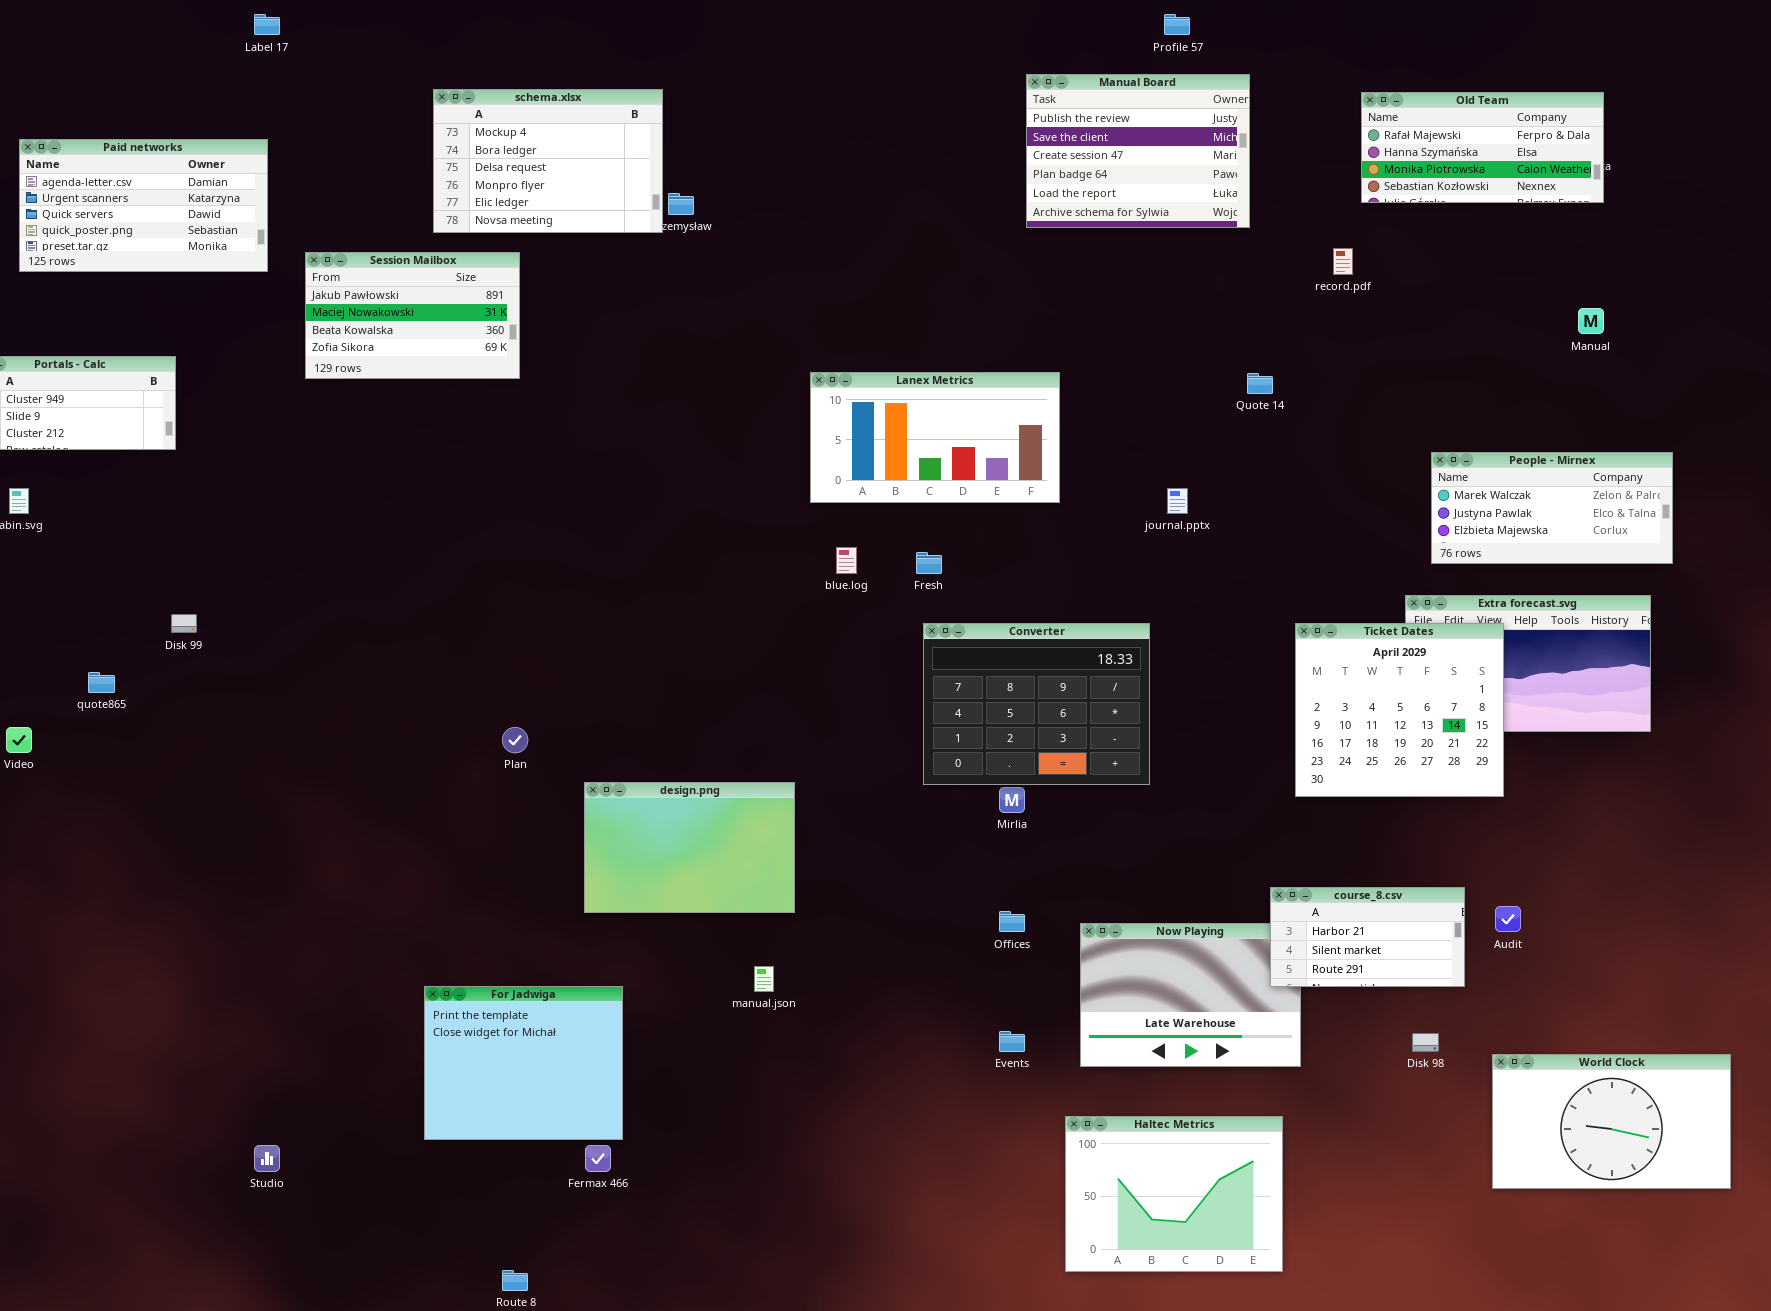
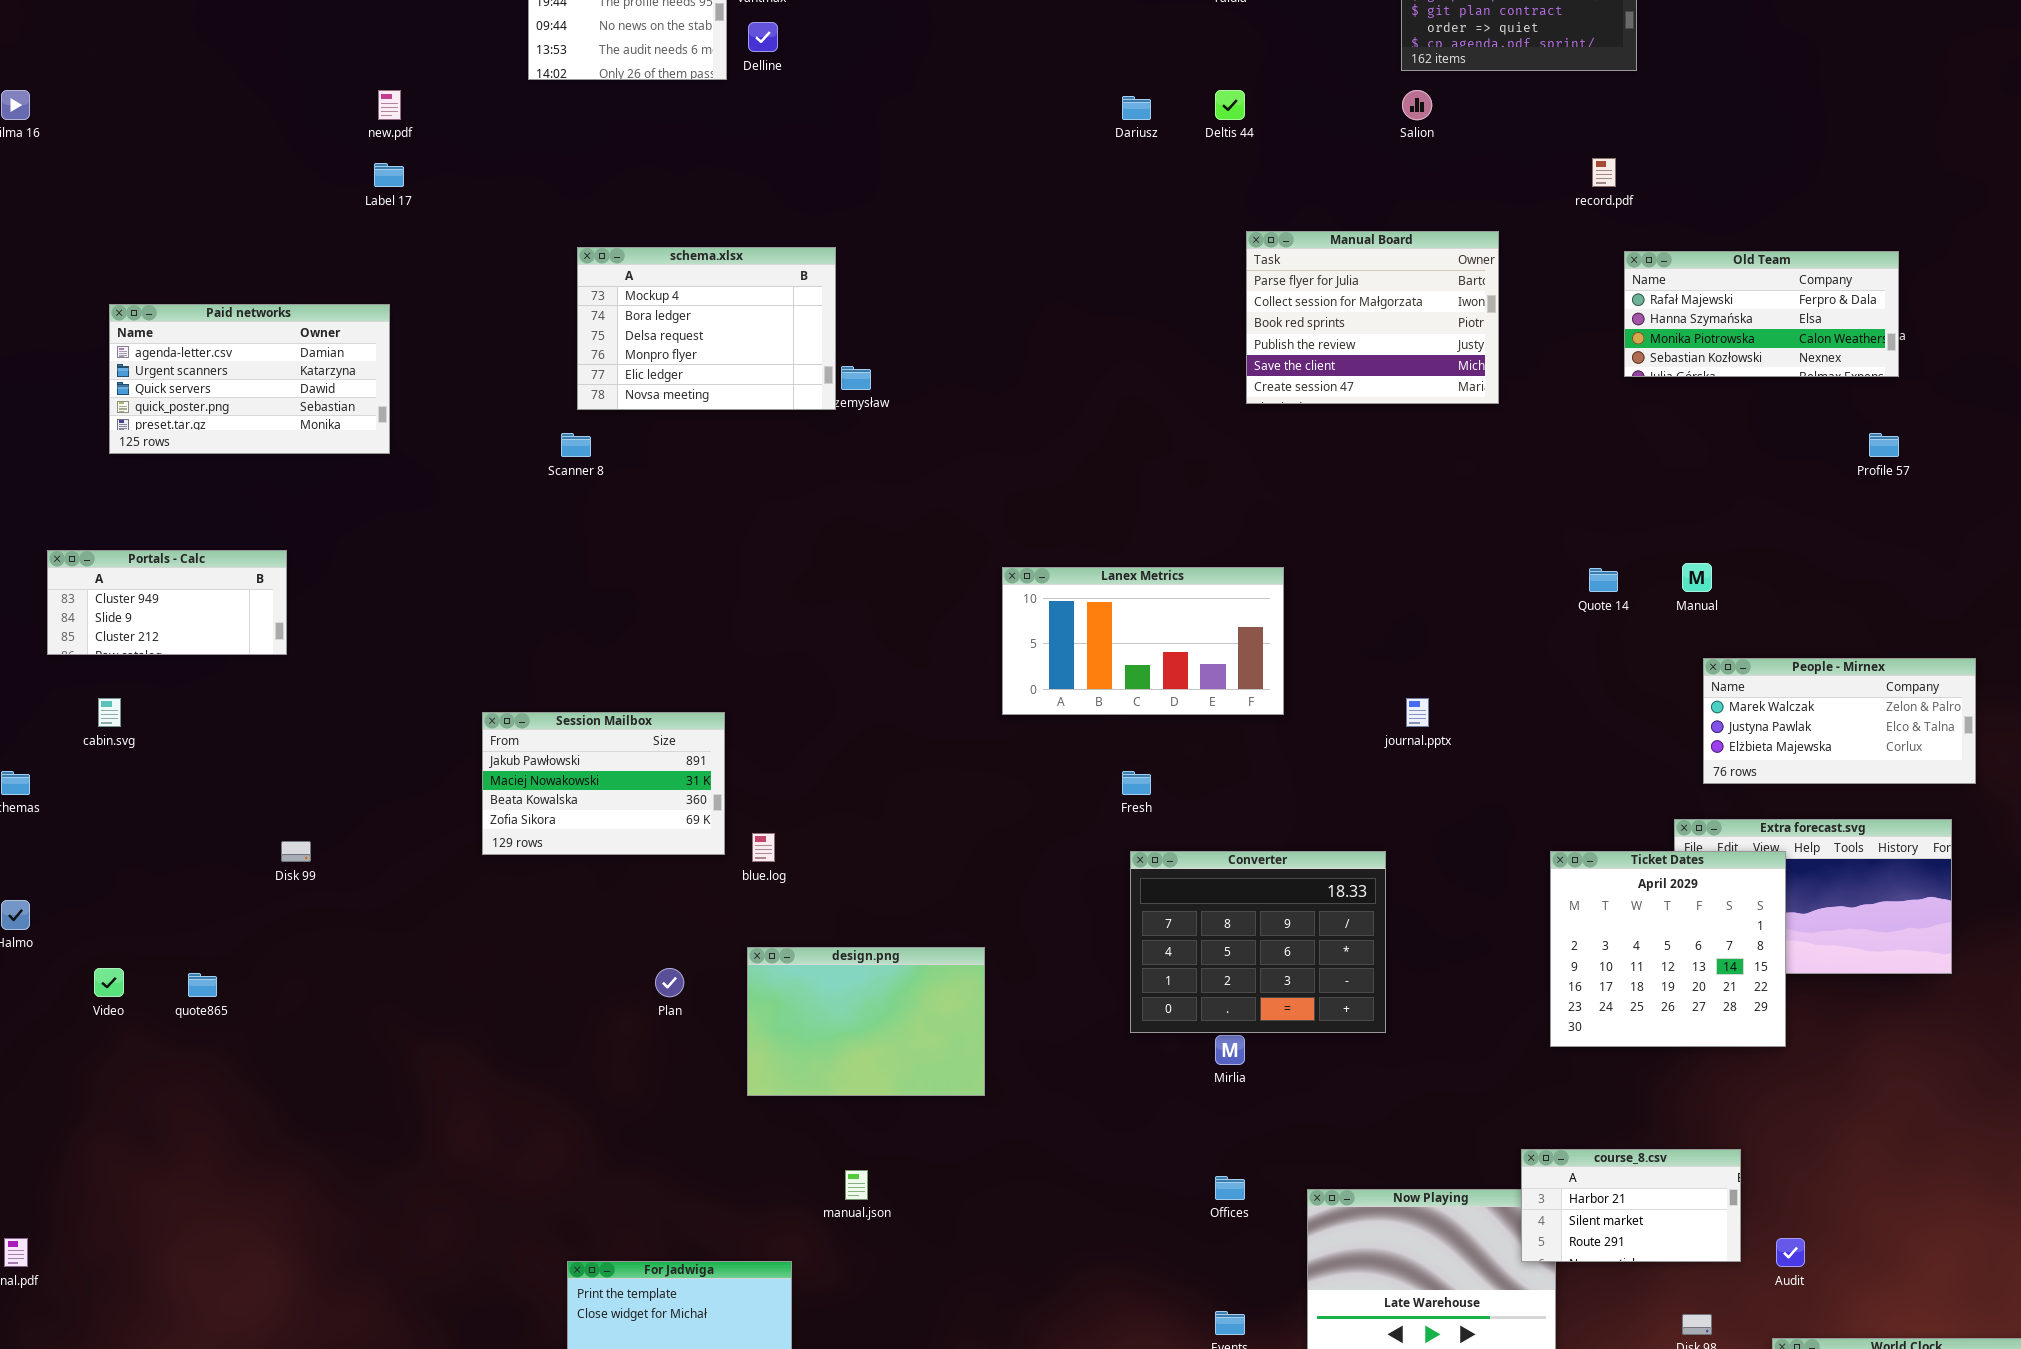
Profile 57: [1164,14,1190,35] -> [1869,433,1899,457], moved
Manual Board: [1026,74,1250,228] -> [1246,231,1499,404], scrolled up 3 rows
record.pdf: [1333,248,1353,275] -> [1592,158,1616,187], moved
Session Mailbox: [305,252,520,379] -> [482,712,725,855], moved
Manual: [1578,308,1604,334] -> [1682,563,1712,592], moved
Quote 14: [1247,373,1273,394] -> [1589,568,1618,592], moved
blue.log: [836,547,857,574] -> [752,833,775,862], moved
quote865: [88,672,115,693] -> [188,973,217,997], moved
design.png: [584,782,795,913] -> [747,947,985,1096], moved
Audit: [1495,906,1521,932] -> [1776,1238,1805,1267], moved
manual.json: [754,966,774,992] -> [845,1170,868,1200], moved

